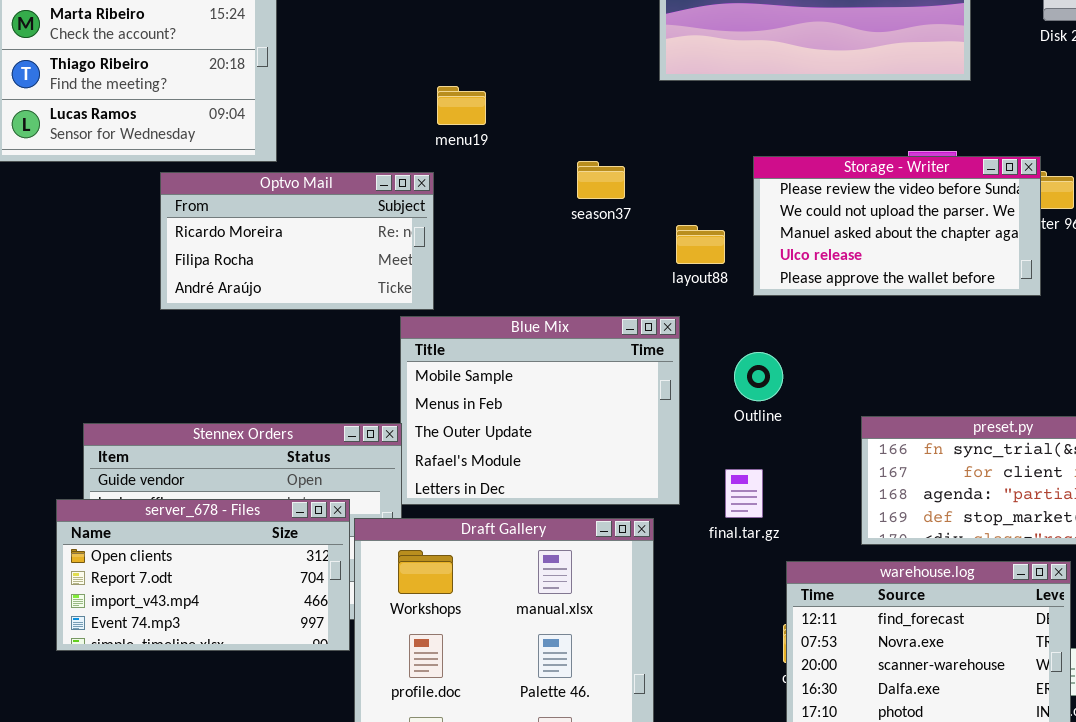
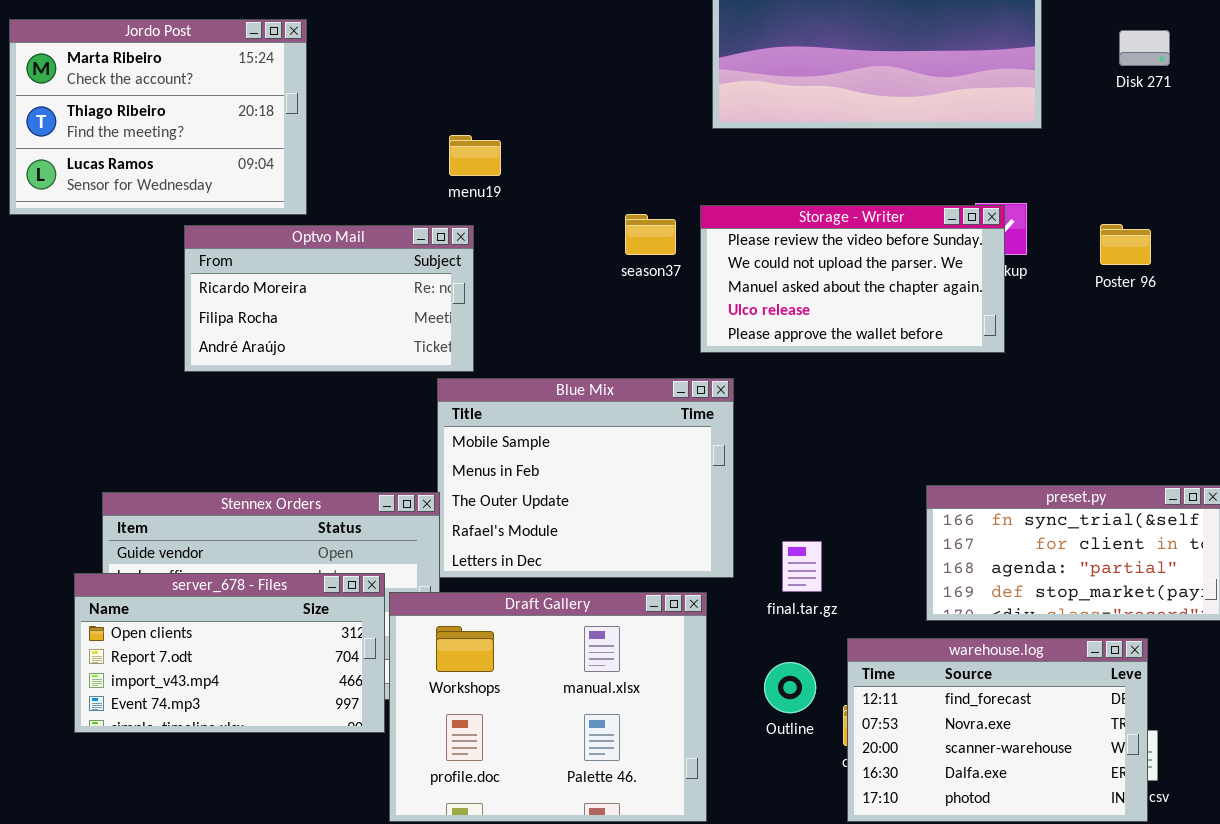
menu19: [437,86,486,125] -> [449,135,501,176], moved
Storage - Writer: [753,156,1041,296] -> [700,205,1005,353], moved
Outline: [734,352,783,401] -> [764,662,816,713], moved

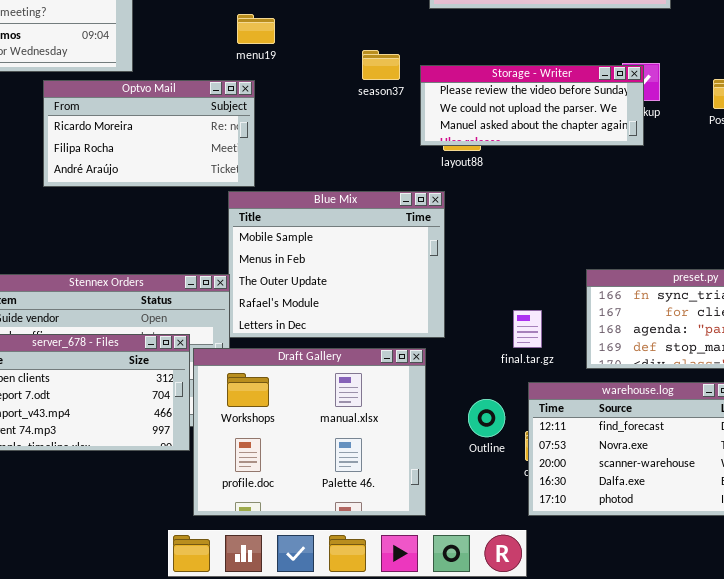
Storage - Writer: [700,205,1005,353] -> [420,65,644,146], resized
season37: [625,214,676,255] -> [362,50,400,80], moved
final.tar.gz: [782,541,822,592] -> [513,310,542,348], moved

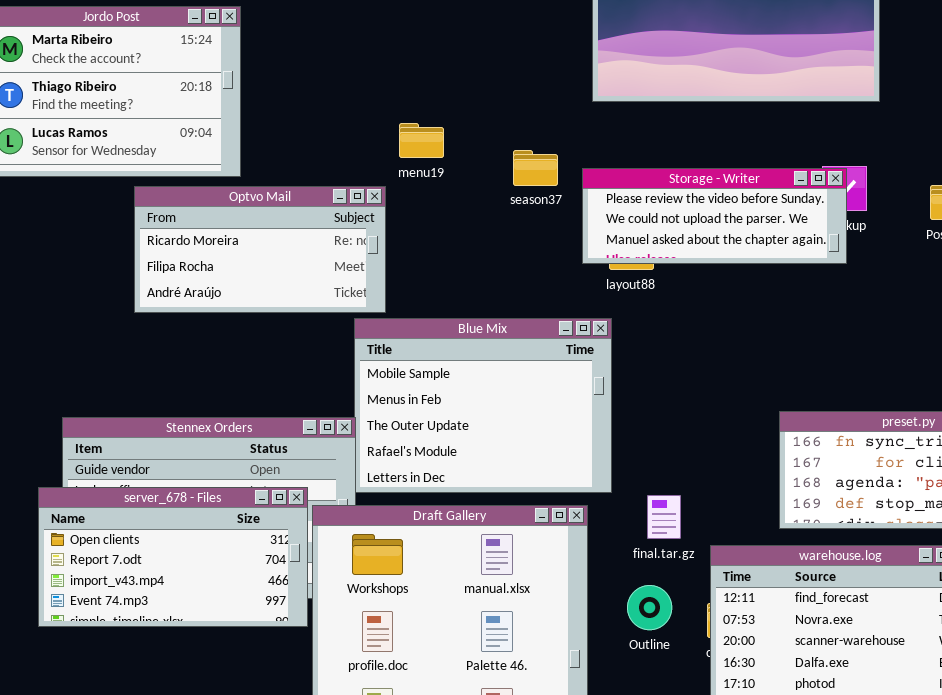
menu19: [237,14,275,44] -> [399,123,444,158], moved
final.tar.gz: [513,310,542,348] -> [647,495,681,539], moved
Outline: [468,399,505,437] -> [627,585,672,630], moved

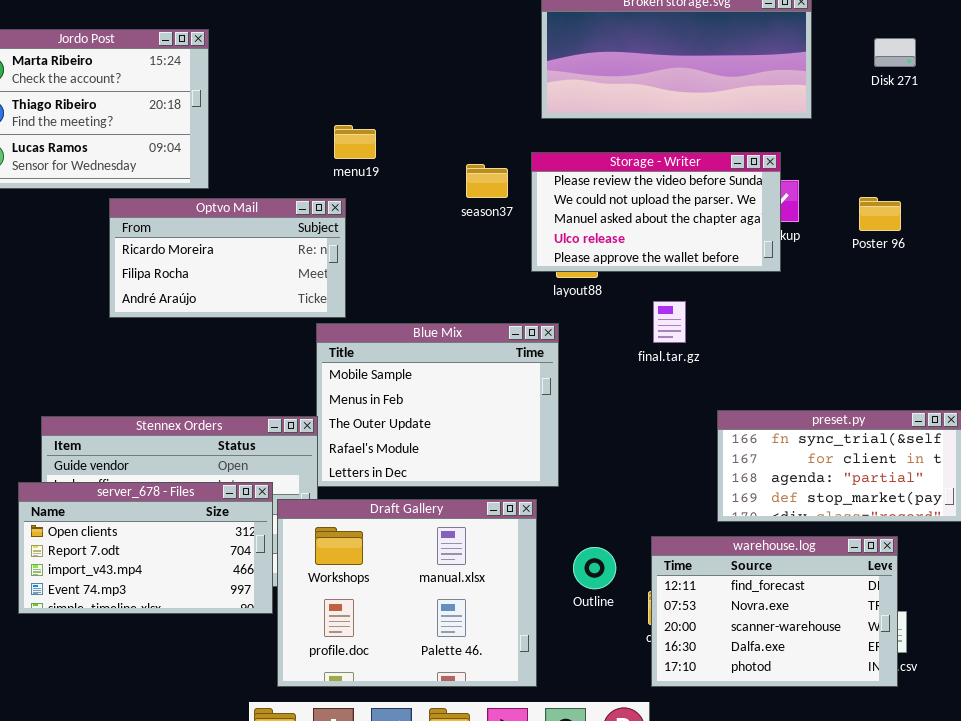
menu19: [399,123,444,158] -> [334,125,376,159], moved
Storage - Writer: [582,168,847,264] -> [531,152,781,272], resized
final.tar.gz: [647,495,681,539] -> [653,301,686,343], moved
Outline: [627,585,672,630] -> [573,547,616,589], moved

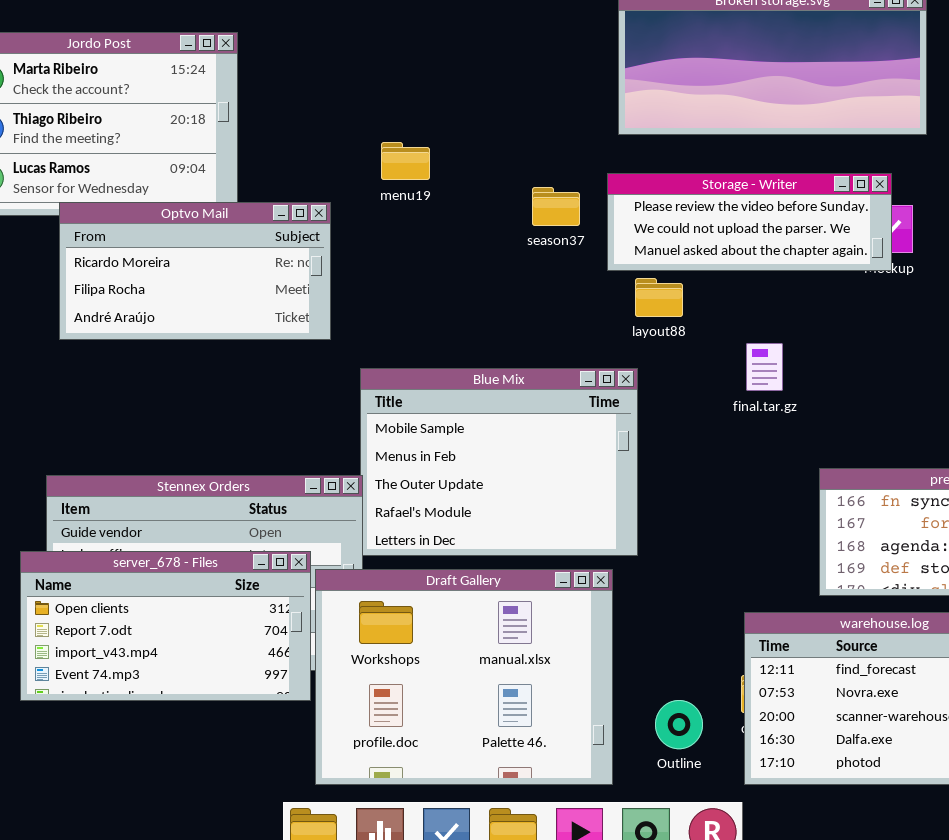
Storage - Writer: [531,152,781,272] -> [607,173,892,271], resized
Optvo Mail: [109,198,346,318] -> [59,202,331,340], moved
Outline: [573,547,616,589] -> [655,700,703,749], moved

